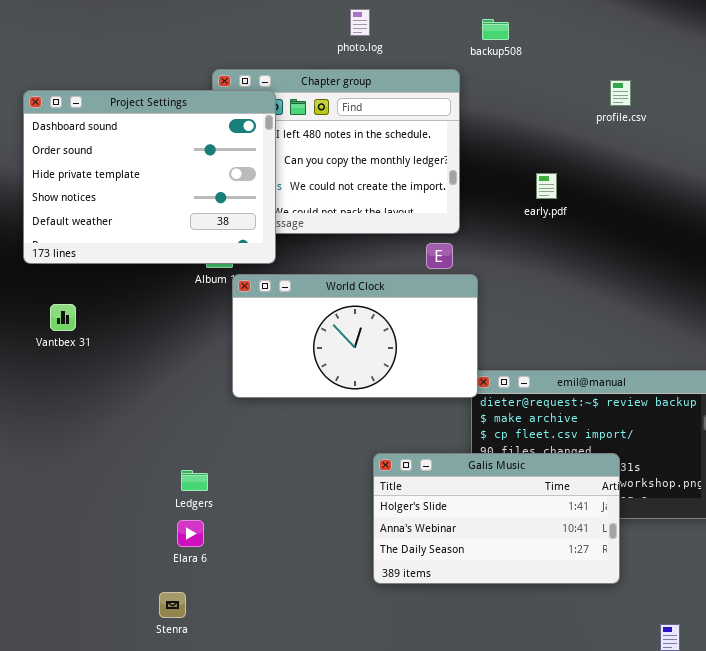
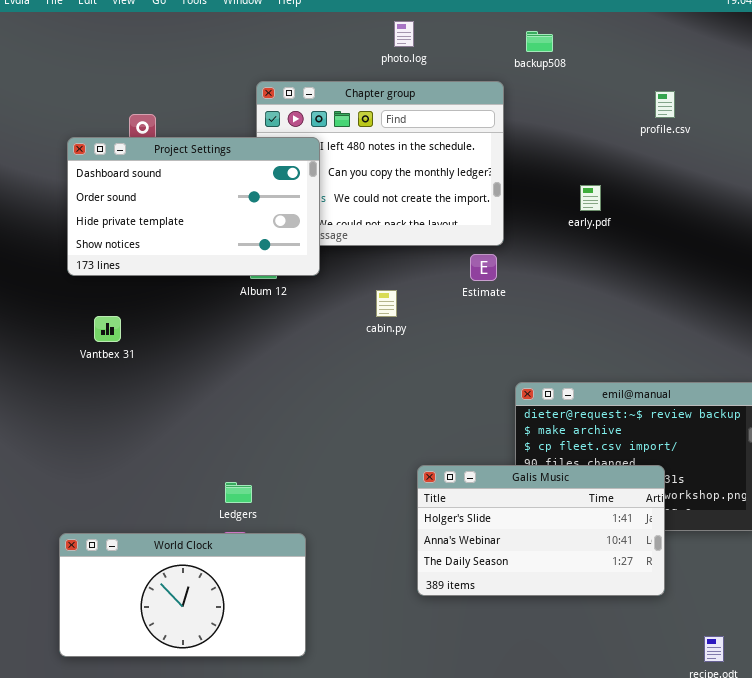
Project Settings: [23,90,276,264] -> [67,137,320,276], resized
World Clock: [232,274,478,398] -> [59,533,306,657], moved

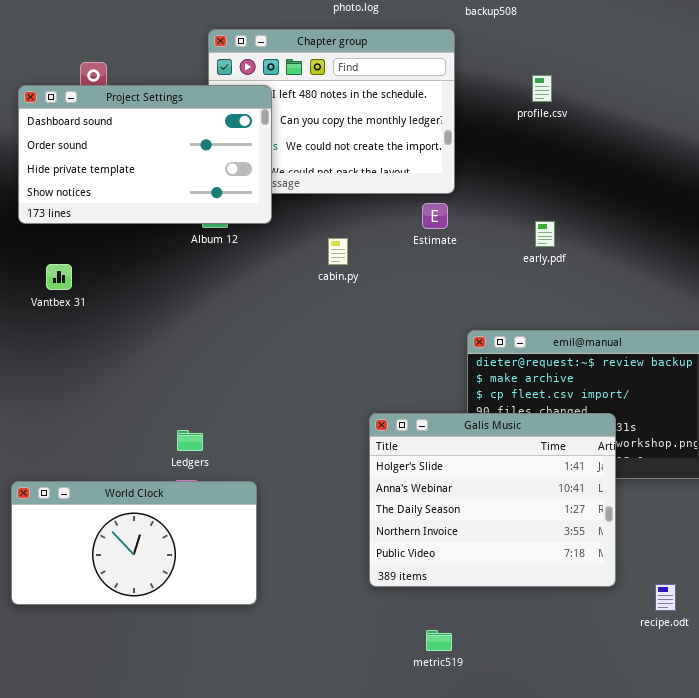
profile.csv: [655,91,675,118] -> [532,75,552,102], moved
early.pdf: [580,185,601,211] -> [535,221,555,247], moved
Galis Music: [417,465,665,596] -> [369,413,616,587], resized

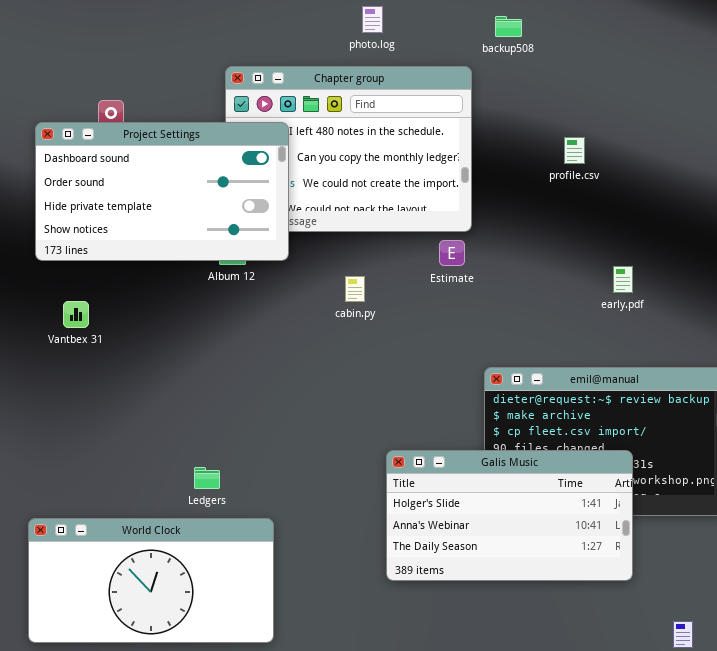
profile.csv: [532,75,552,102] -> [564,137,585,164], moved
early.pdf: [535,221,555,247] -> [613,266,633,293], moved
Galis Music: [369,413,616,587] -> [386,450,633,581], resized

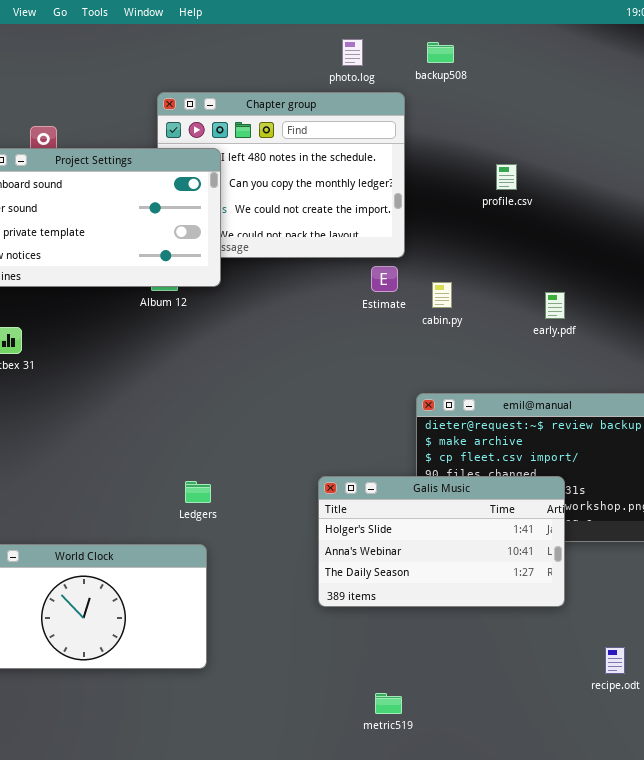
photo.log: [362,6,383,33] -> [342,39,363,66], moved
cabin.py: [345,276,365,302] -> [432,282,452,308], moved
Ledgers: [194,467,220,489] -> [185,481,211,503], moved

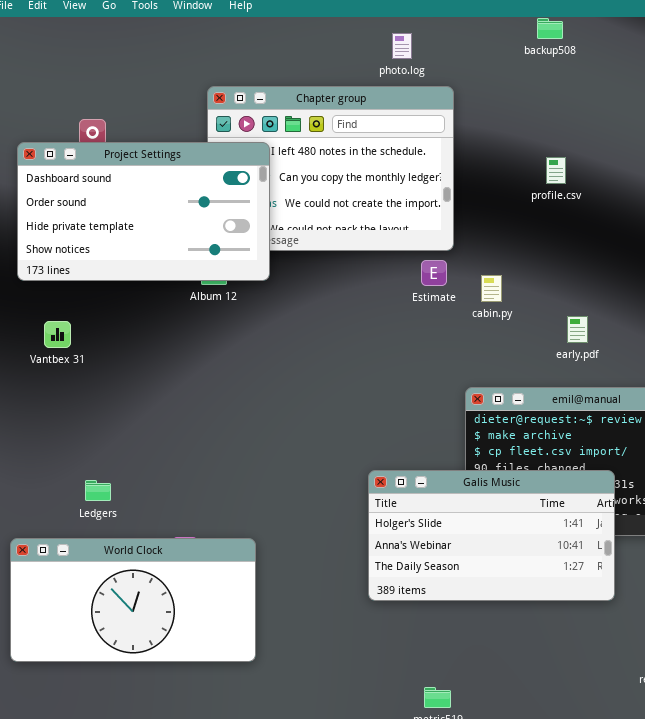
backup508: [427,42,454,63] -> [537,18,563,39], moved
early.pdf: [545,292,565,319] -> [567,316,588,343], moved
Ledgers: [185,481,211,503] -> [85,480,111,501], moved

